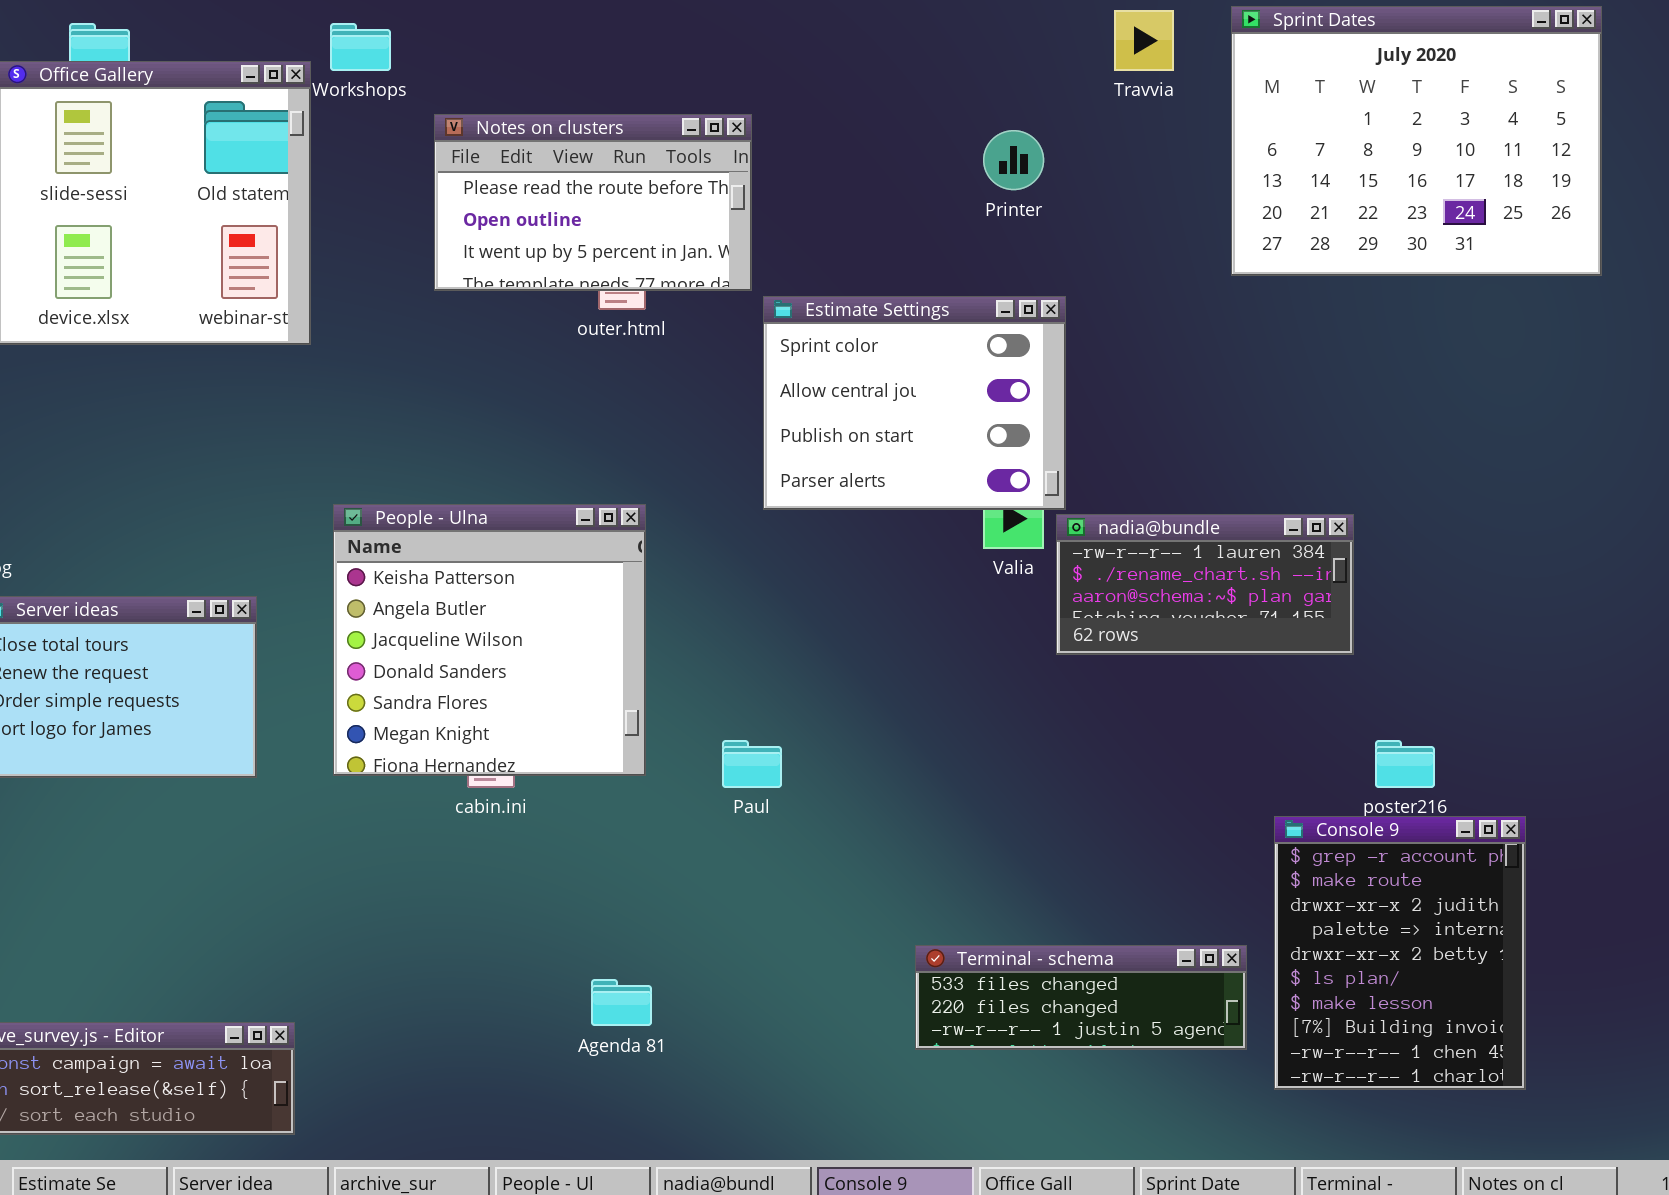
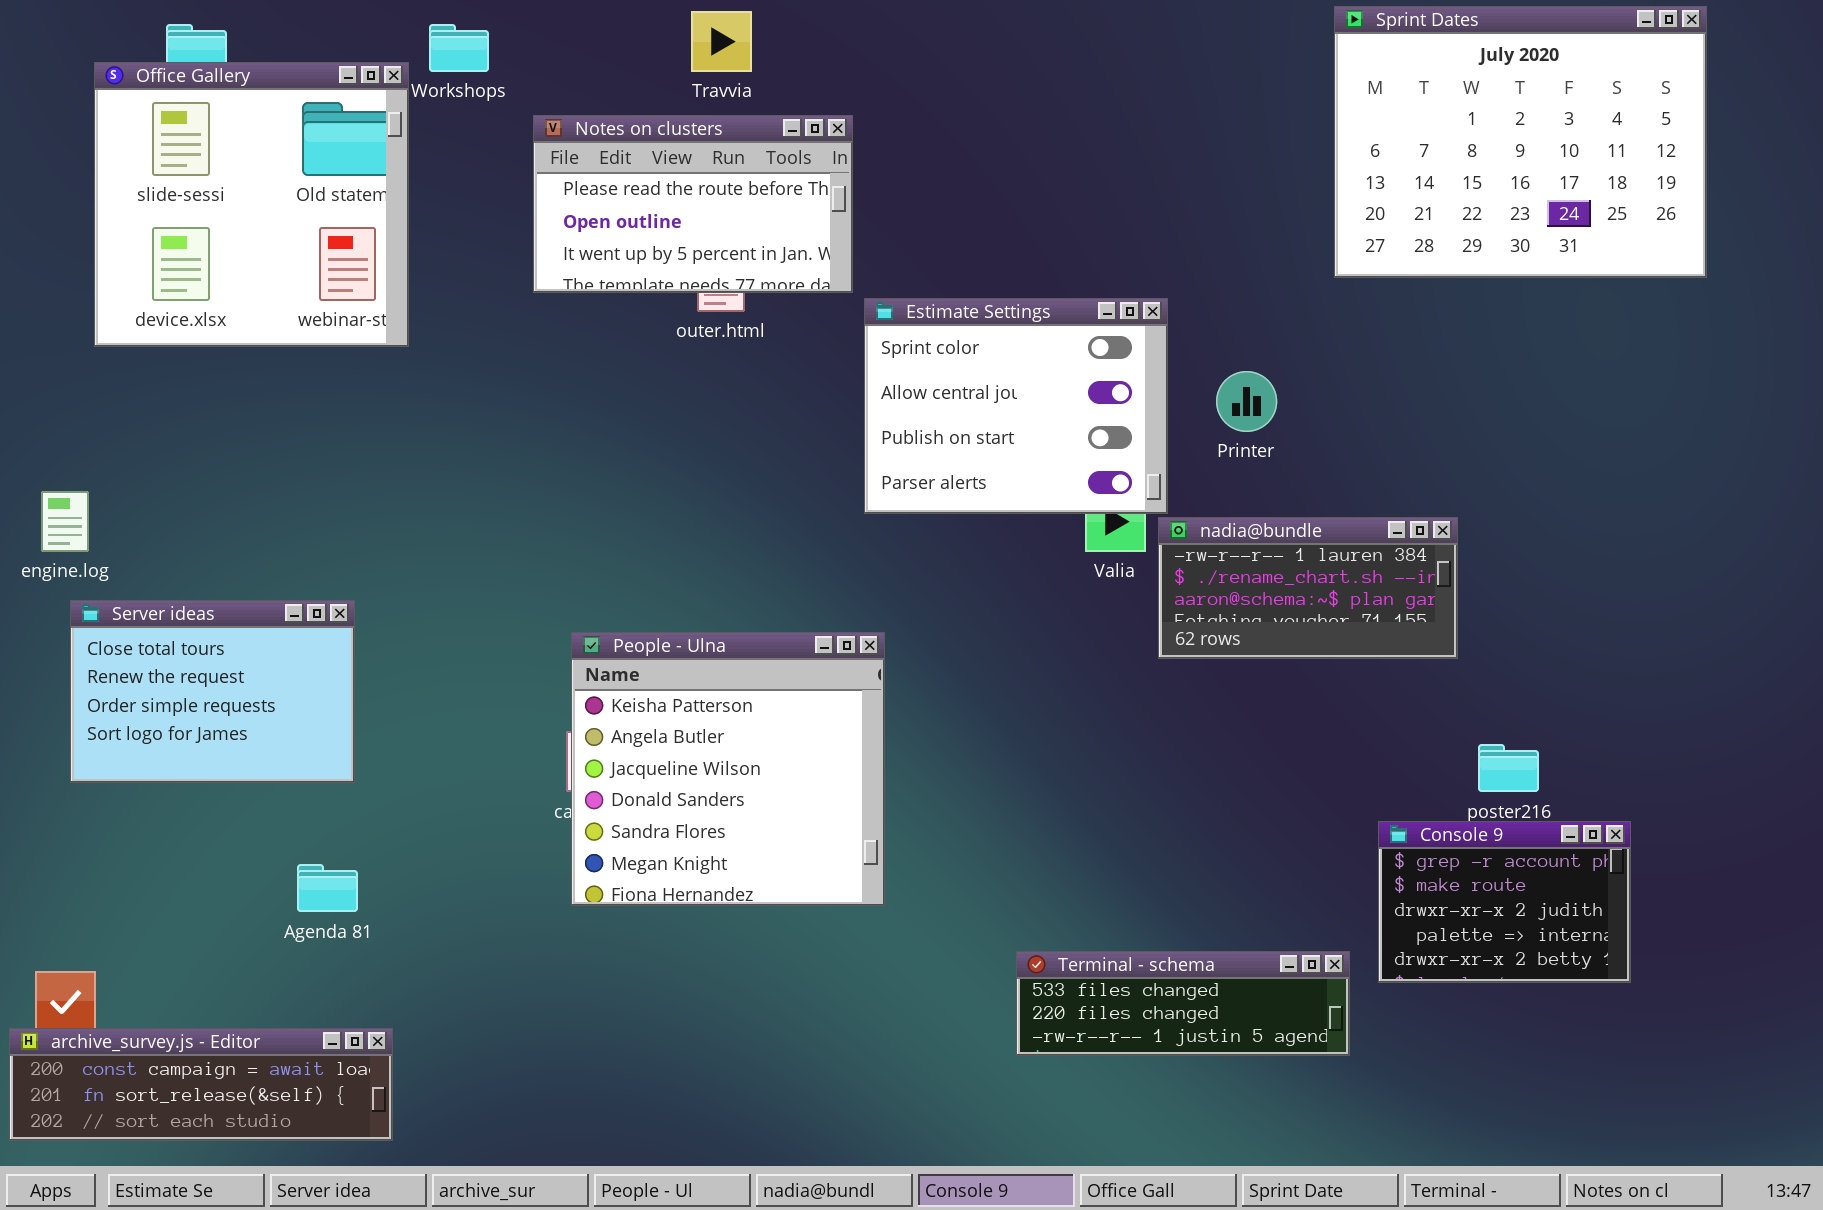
Travvia: [1114,10,1174,71] -> [691,11,752,72], moved
Printer: [983,130,1044,190] -> [1216,371,1277,432], moved
People - Ulna: [333,504,646,776] -> [571,632,885,906], moved
Console 9: [1274,816,1526,1090] -> [1378,821,1631,983], resized
Agenda 81: [591,979,652,1026] -> [297,864,358,912], moved

